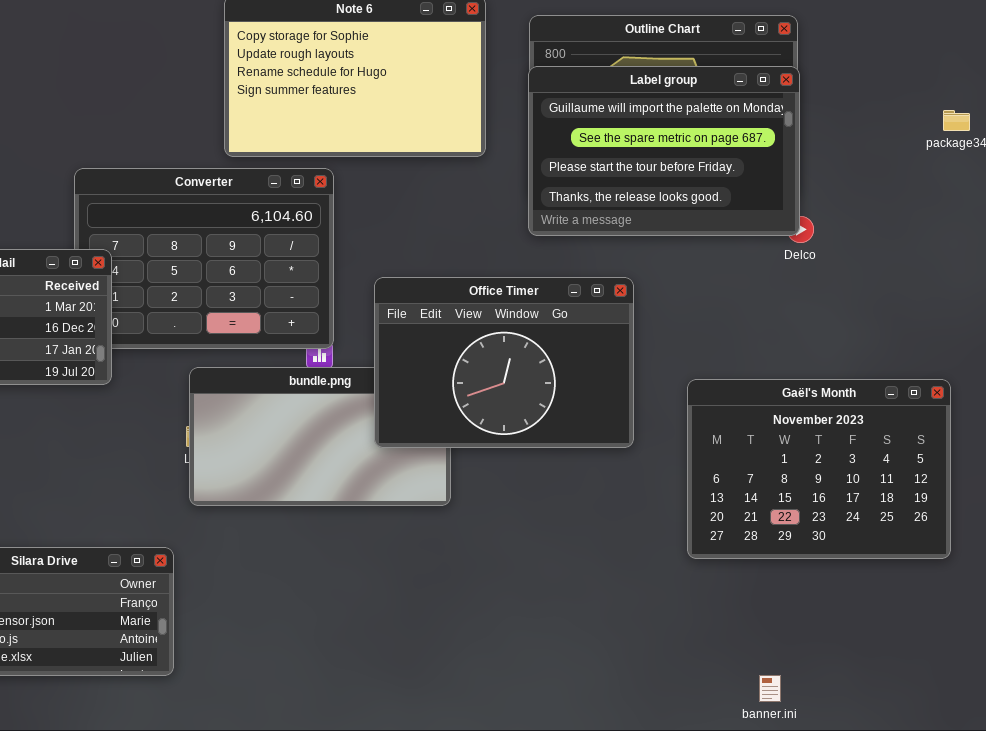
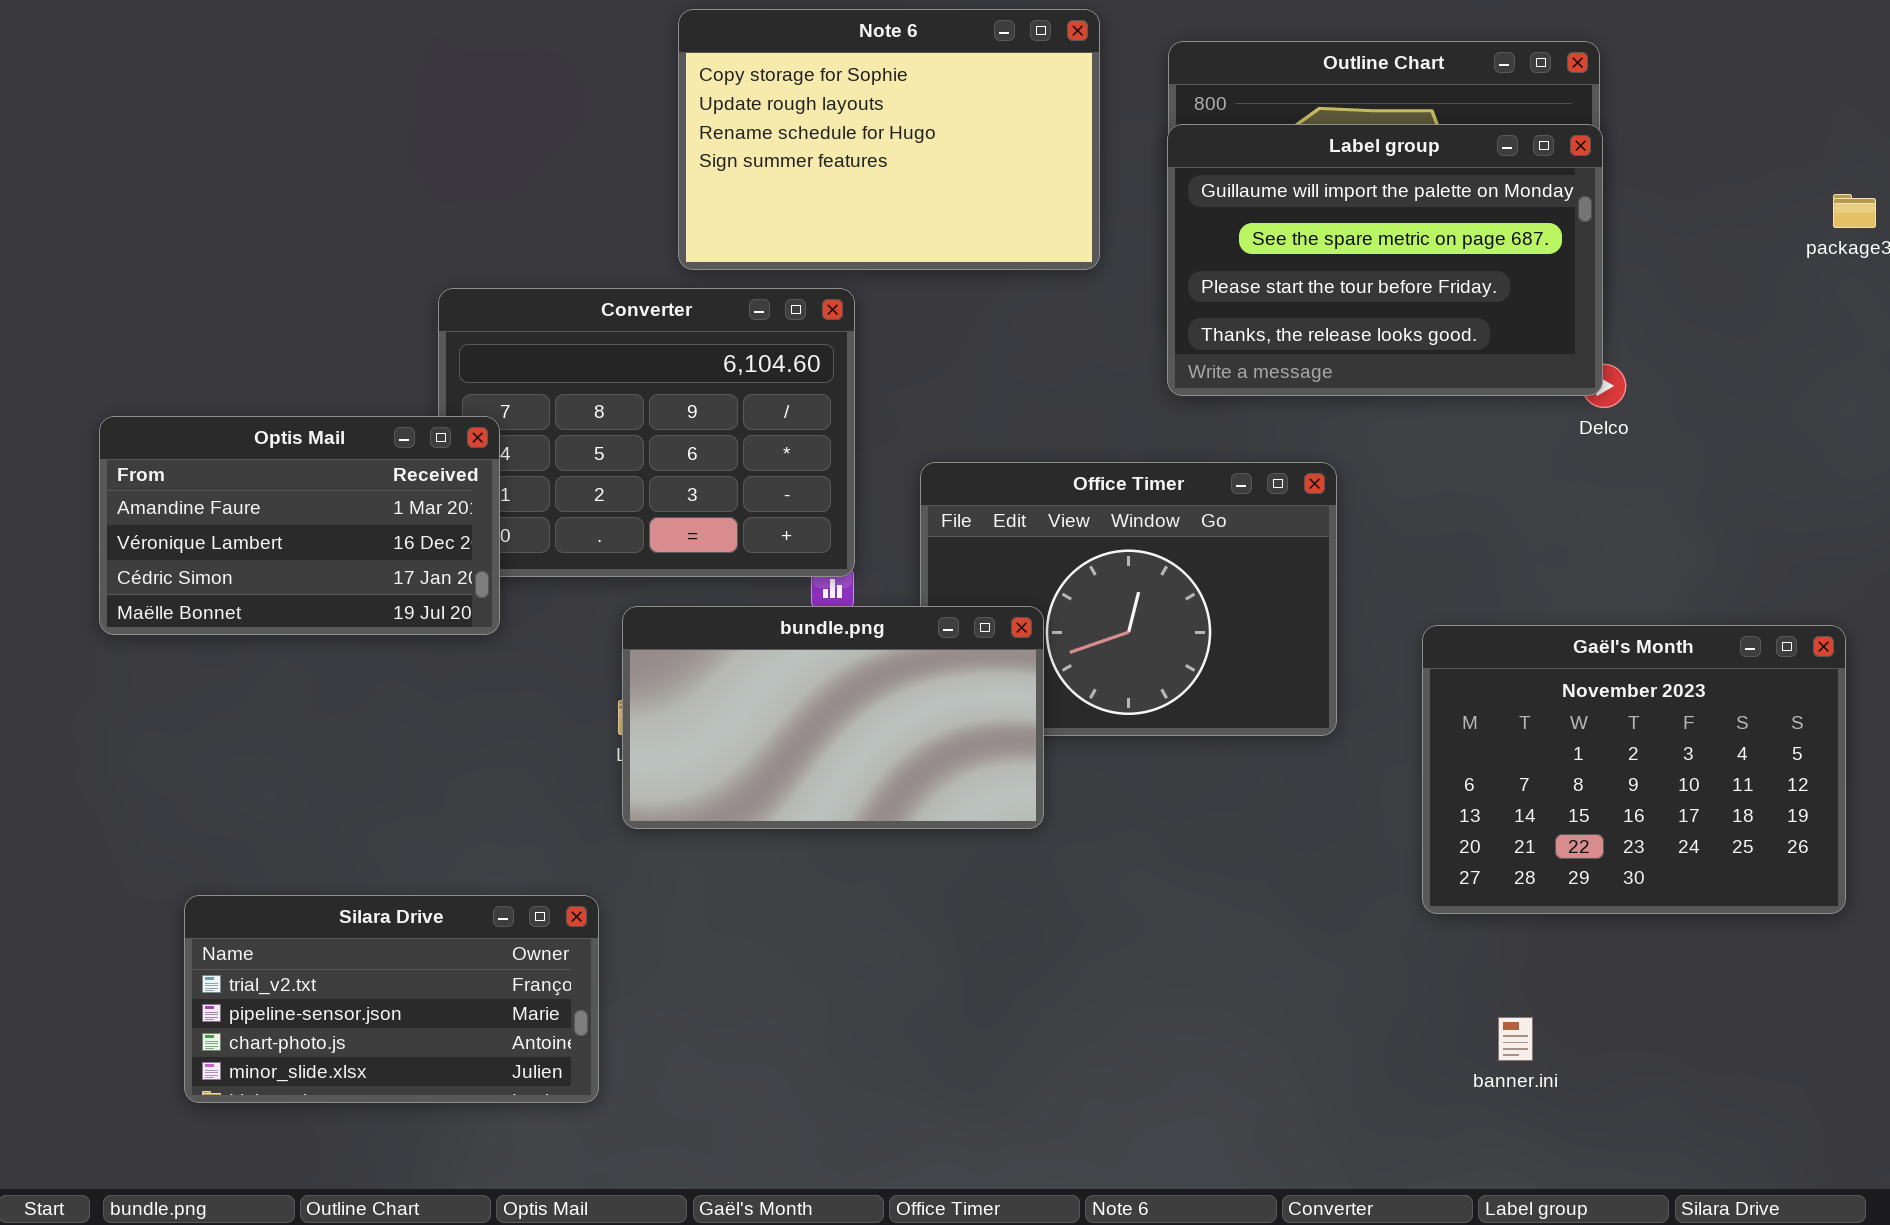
bundle.png: [189,367,451,506] -> [622,606,1044,829], raised
banner.ini: [759,675,781,702] -> [1498,1017,1533,1061], moved

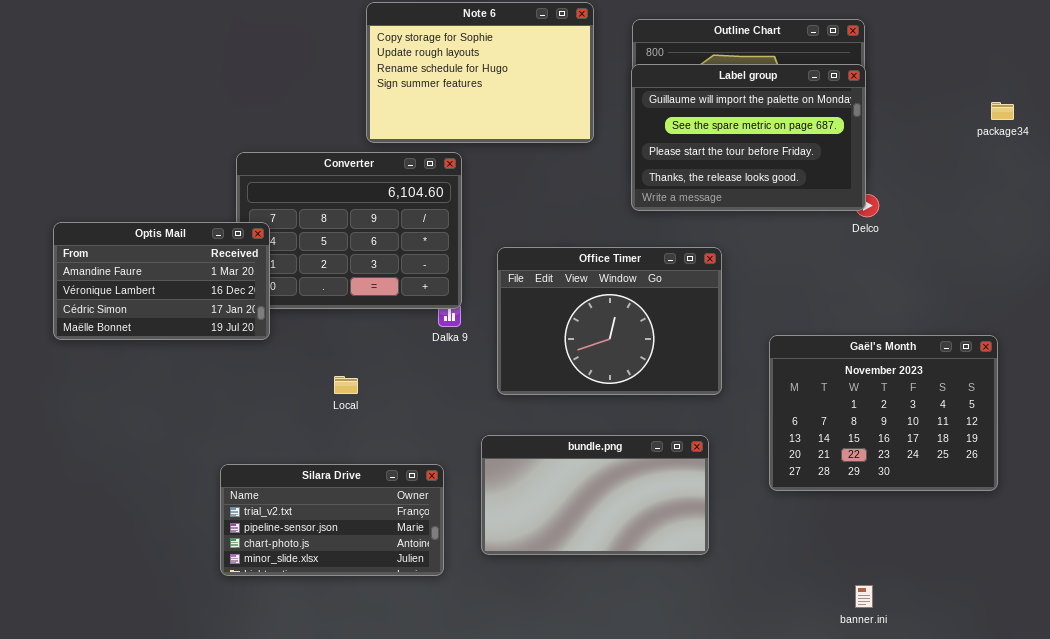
bundle.png: [622,606,1044,829] -> [481,435,709,555], moved
Silara Drive: [184,895,599,1103] -> [220,464,444,576], moved
banner.ini: [1498,1017,1533,1061] -> [855,585,873,608], moved

